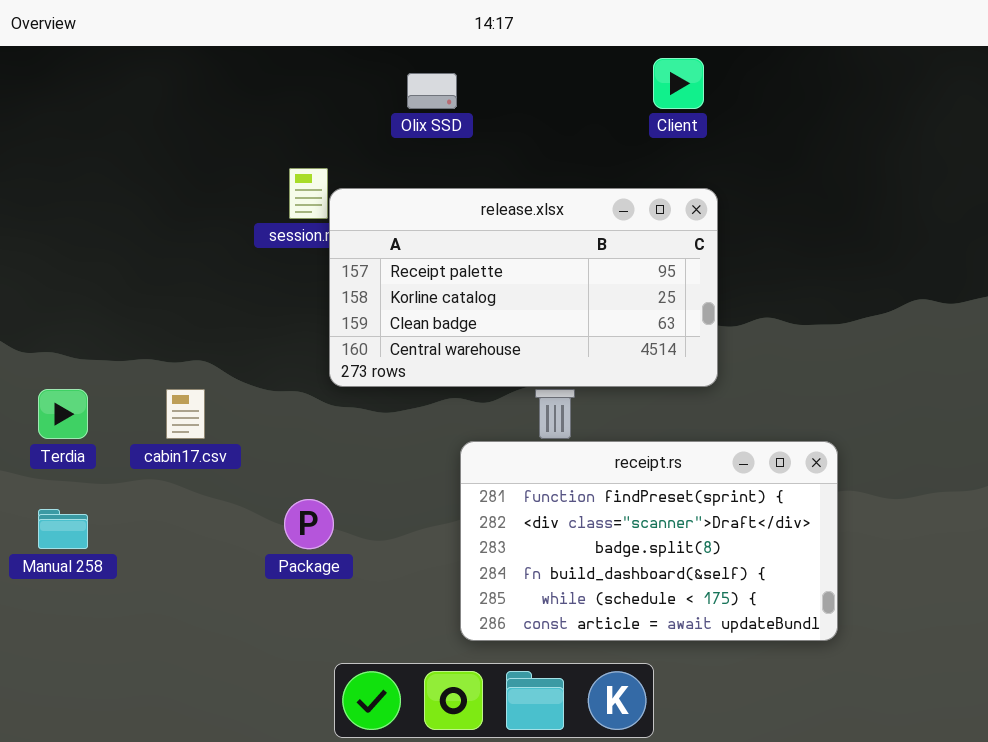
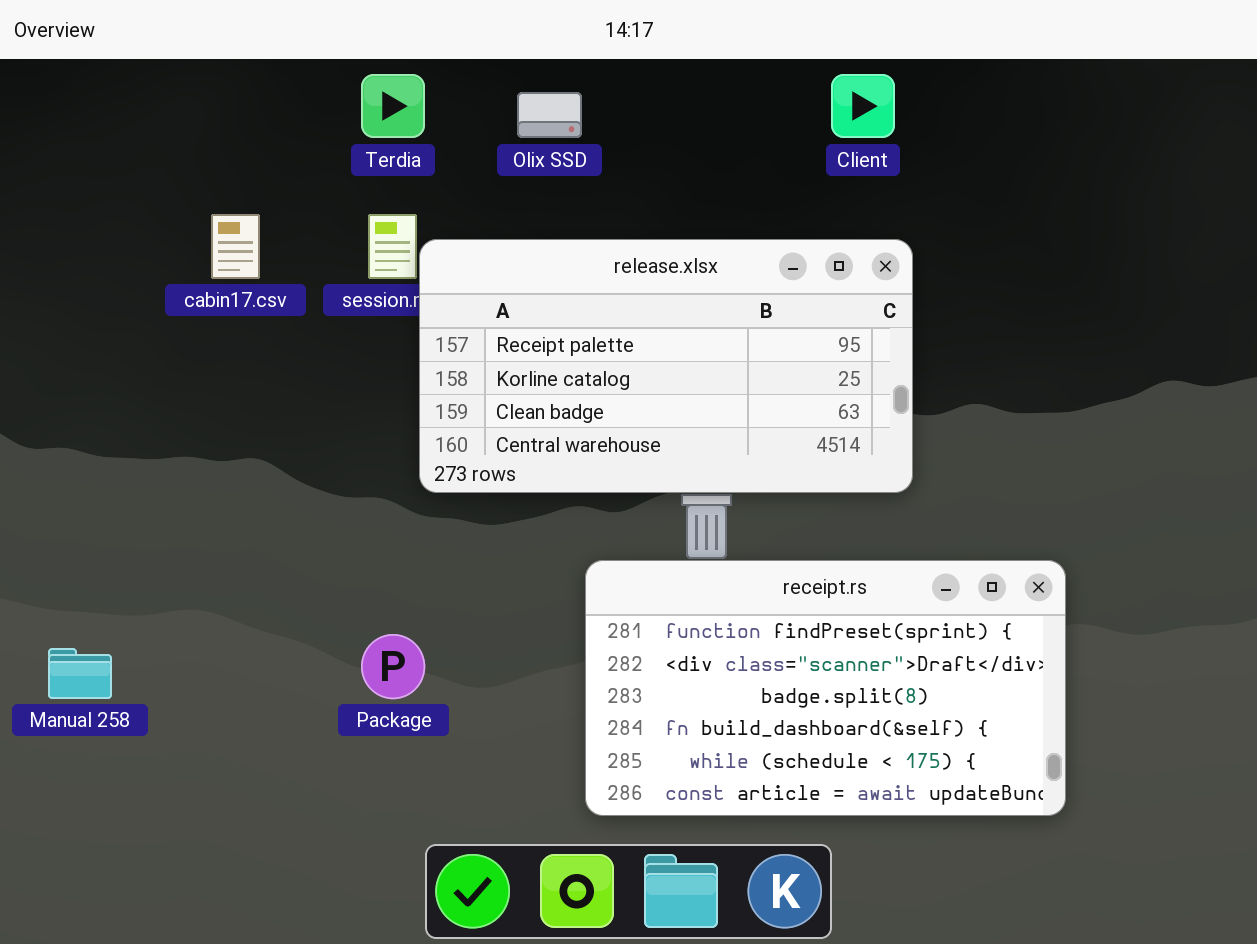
Terdia: [38,389,88,439] -> [361,74,425,138], moved
cabin17.csv: [166,389,205,439] -> [211,214,260,279], moved

